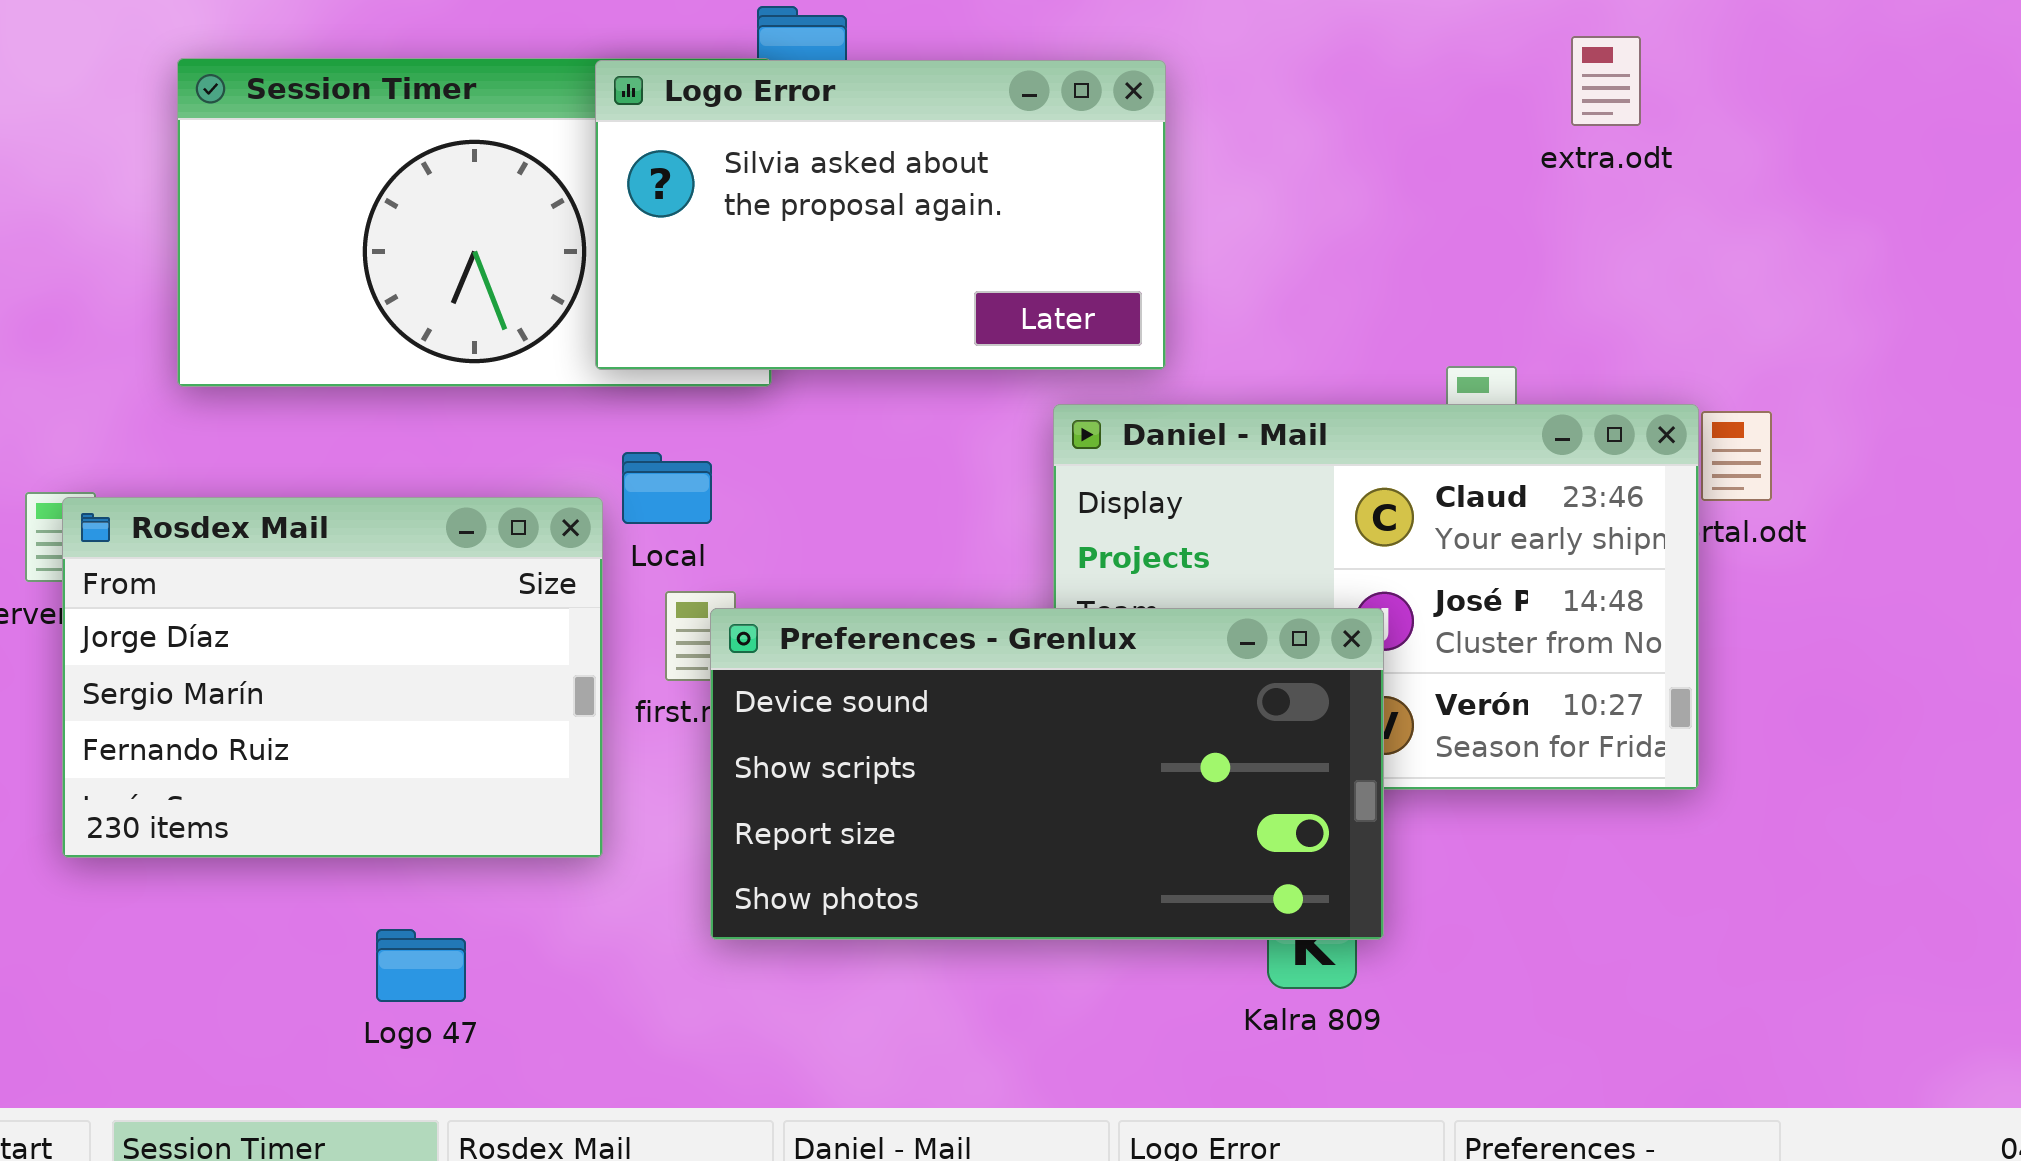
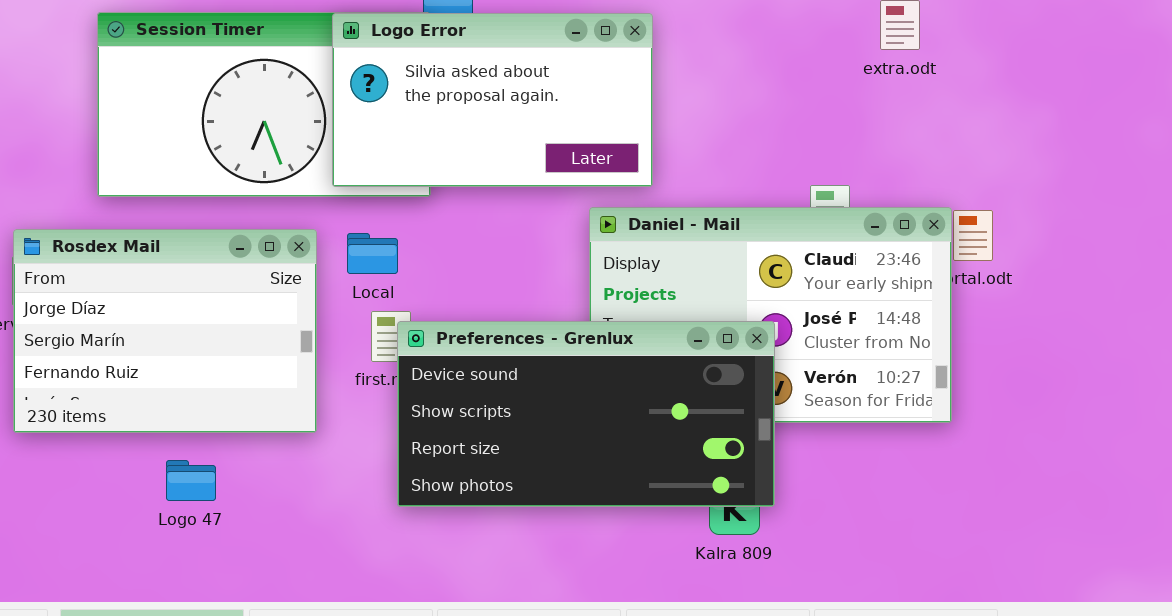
Rosdex Mail: [62,497,603,858] -> [13,229,317,433], moved
Logo 47: [376,929,466,1002] -> [166,460,216,501], moved

